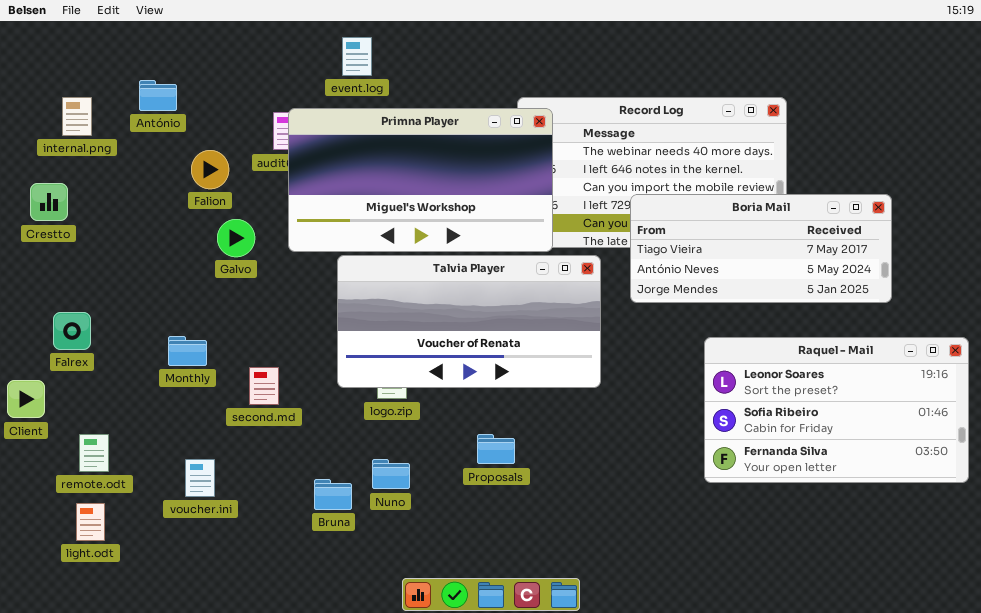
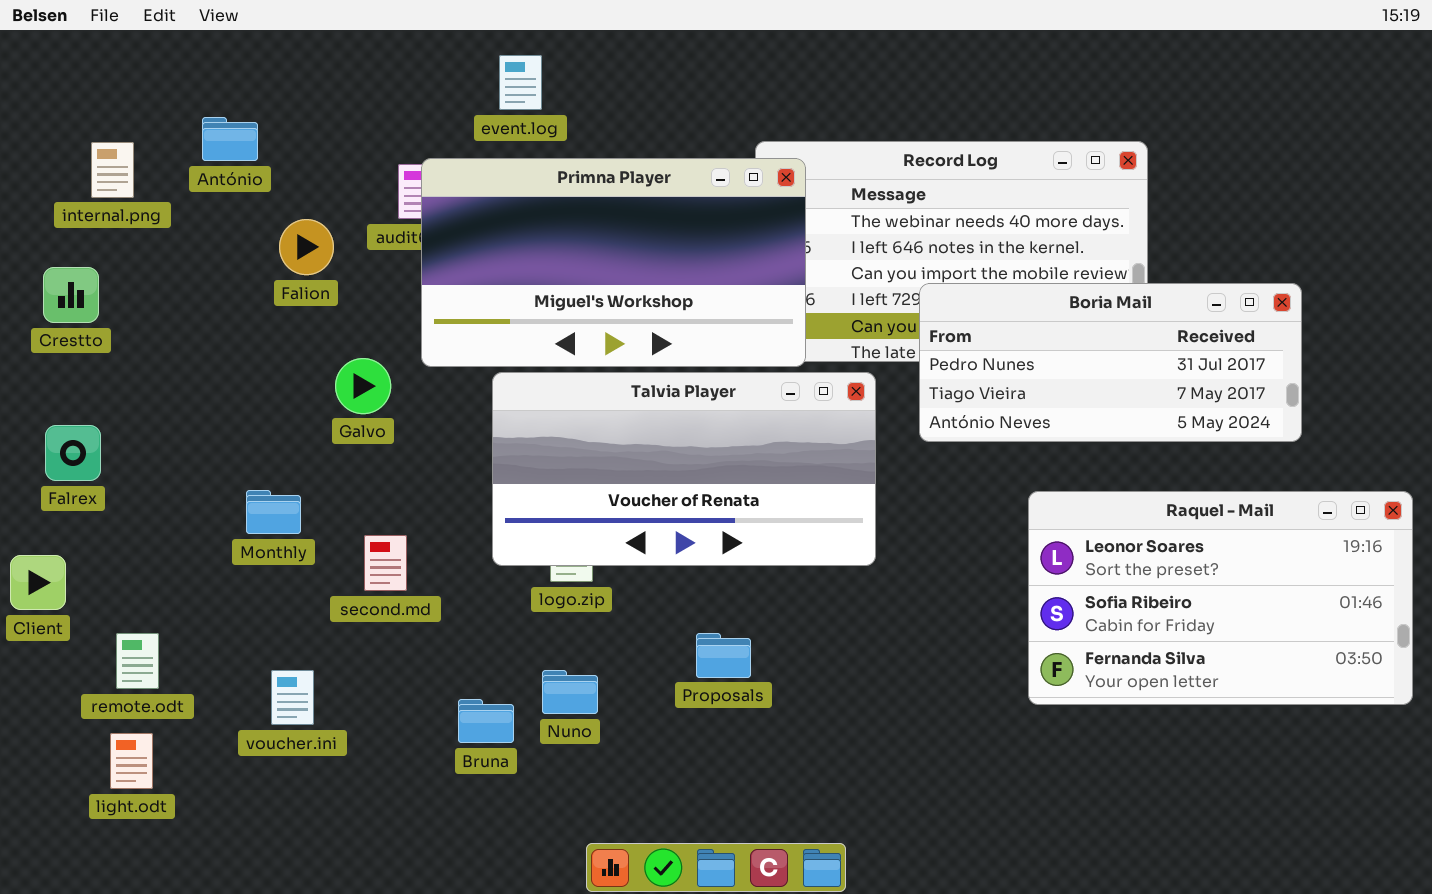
Boria Mail: [630,194,892,303] -> [919,283,1302,442], scrolled up 1 row
Galvo: [217,219,255,257] -> [335,358,391,414], moved
Falrex: [53,312,91,350] -> [45,425,101,481], moved

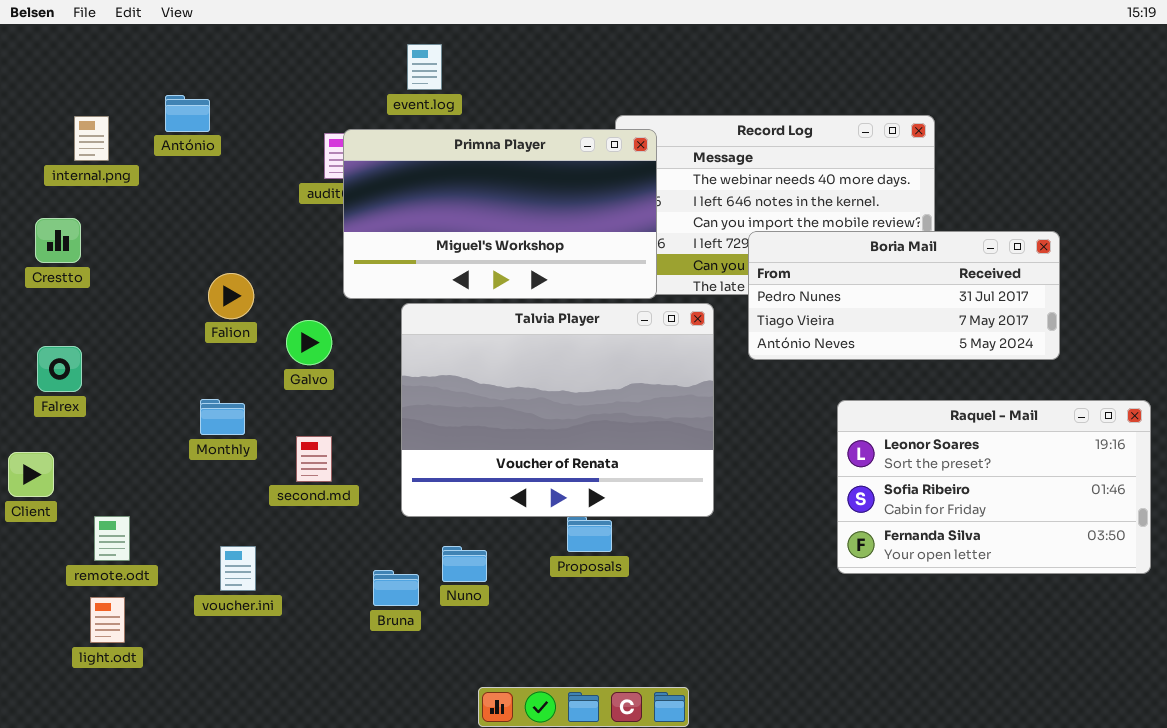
Falion: [279,219,334,275] -> [208,273,254,319], moved
Galvo: [335,358,391,414] -> [286,320,332,365], moved
Talvia Player: [492,372,876,566] -> [401,303,714,517], resized

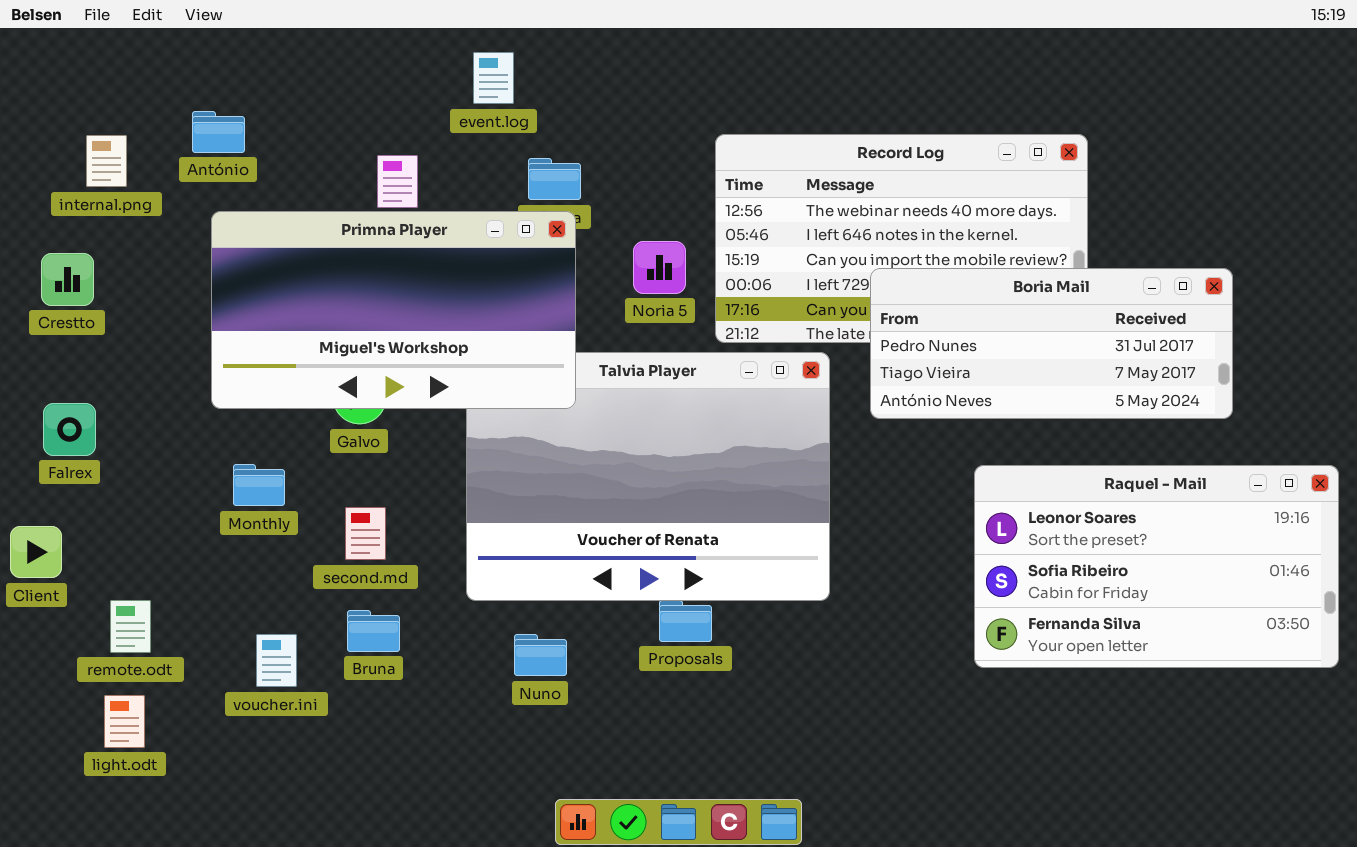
Primna Player: [343,129,657,299] -> [211,211,576,409], moved
Bruna: [373,570,419,606] -> [347,610,400,652], moved

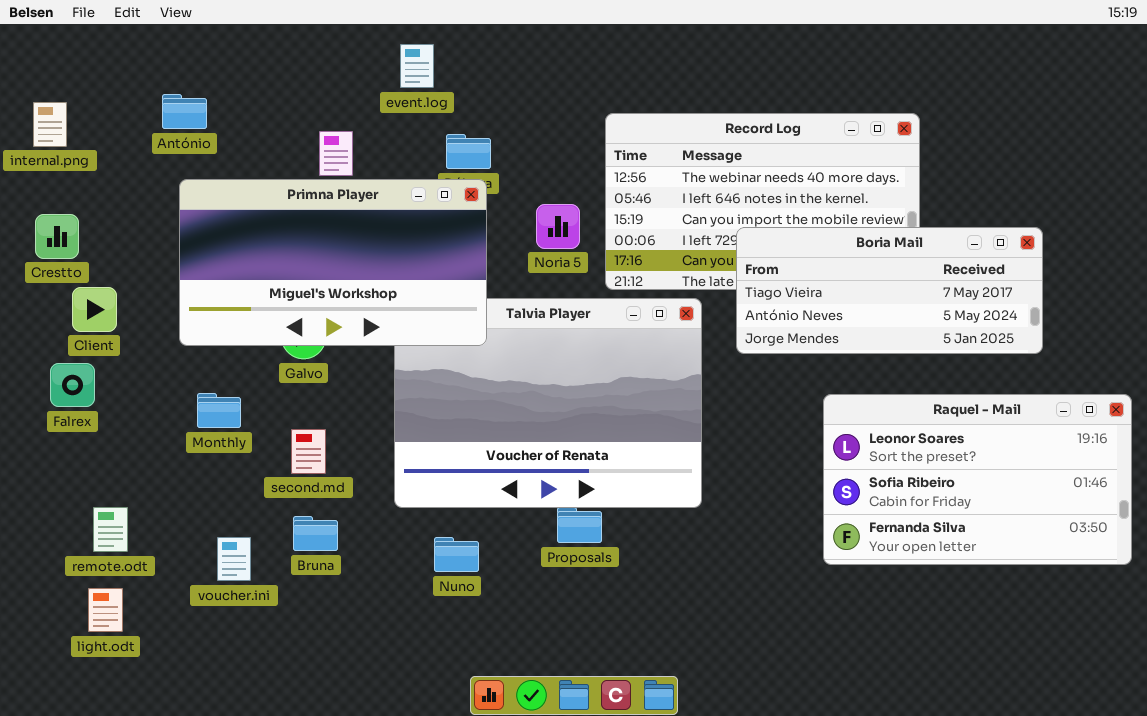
internal.png: [86,135,127,187] -> [33,102,67,147], moved
Boria Mail: [870,268,1233,419] -> [736,227,1043,354], scrolled down 1 row
Falrex: [43,403,96,456] -> [50,363,95,407], moved
Client: [10,526,62,578] -> [72,287,117,332], moved

